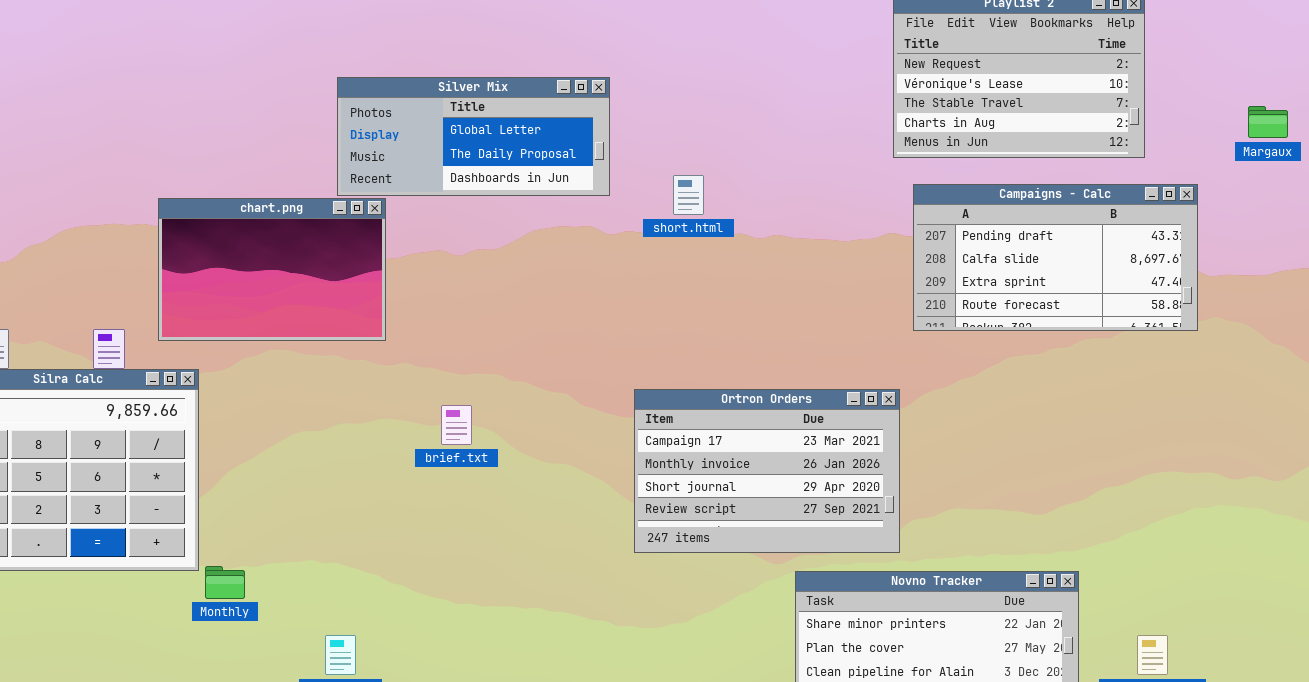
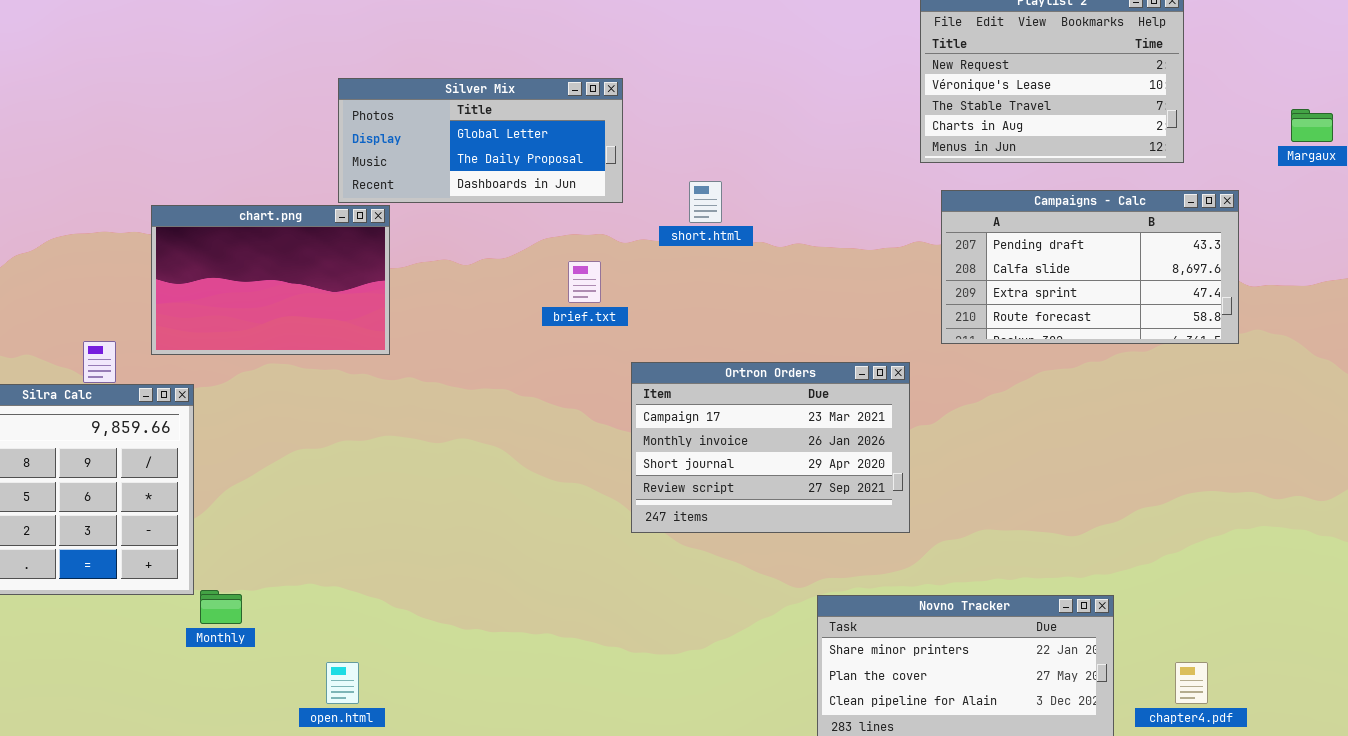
Ortron Orders: [634,389,900,553] -> [631,362,910,533], moved
brief.txt: [441,405,472,445] -> [568,261,601,303], moved

